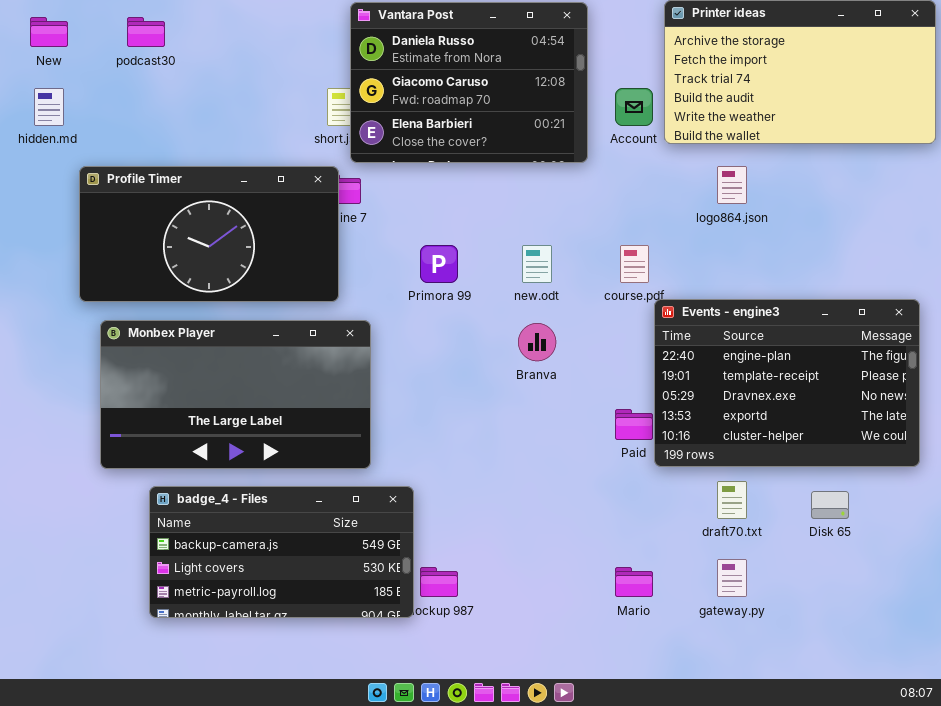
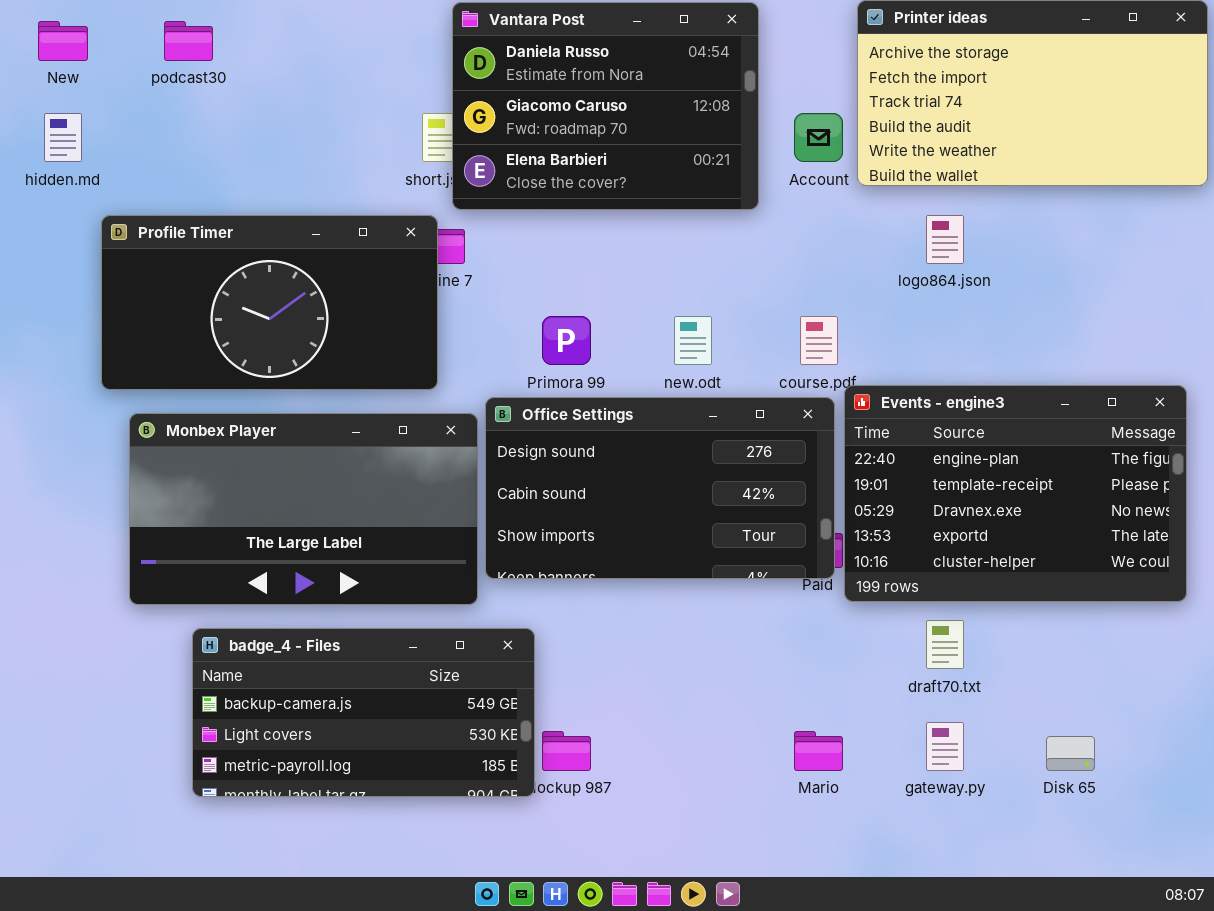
Office Settings: none -> [485,397,835,579], opened
Disk 65: [811,491,849,519] -> [1046,736,1095,771], moved

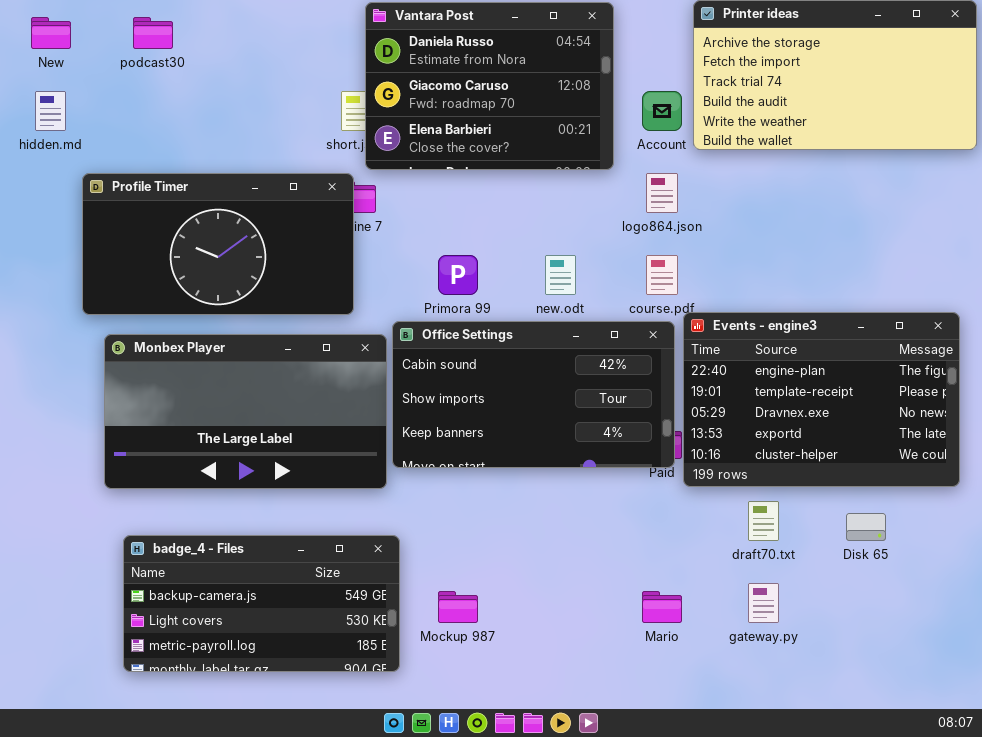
logo864.json: [926,215,964,264] -> [646,173,678,213], moved
Office Settings: [485,397,835,579] -> [392,321,675,468], scrolled down 1 row
badge_4 - Files: [192,628,535,797] -> [123,535,400,672], moved
Disk 65: [1046,736,1095,771] -> [846,513,886,541], moved

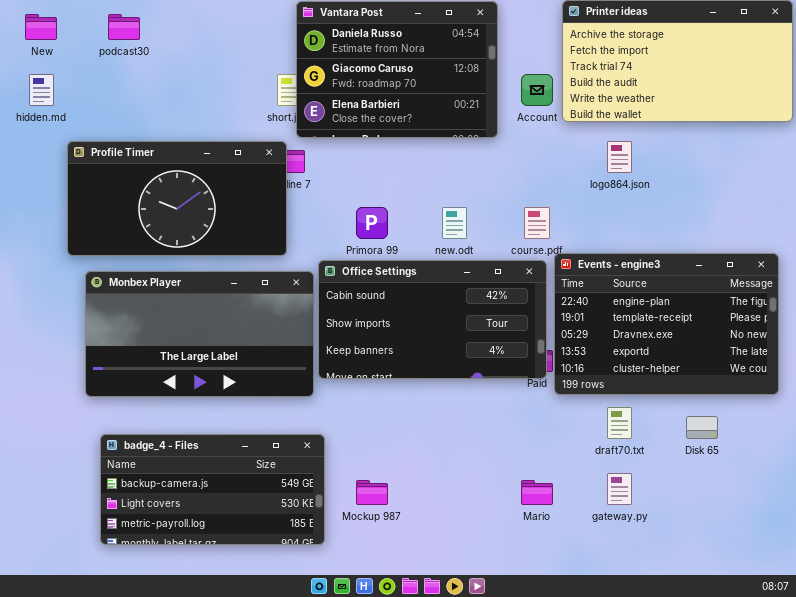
logo864.json: [646,173,678,213] -> [607,141,632,173], moved

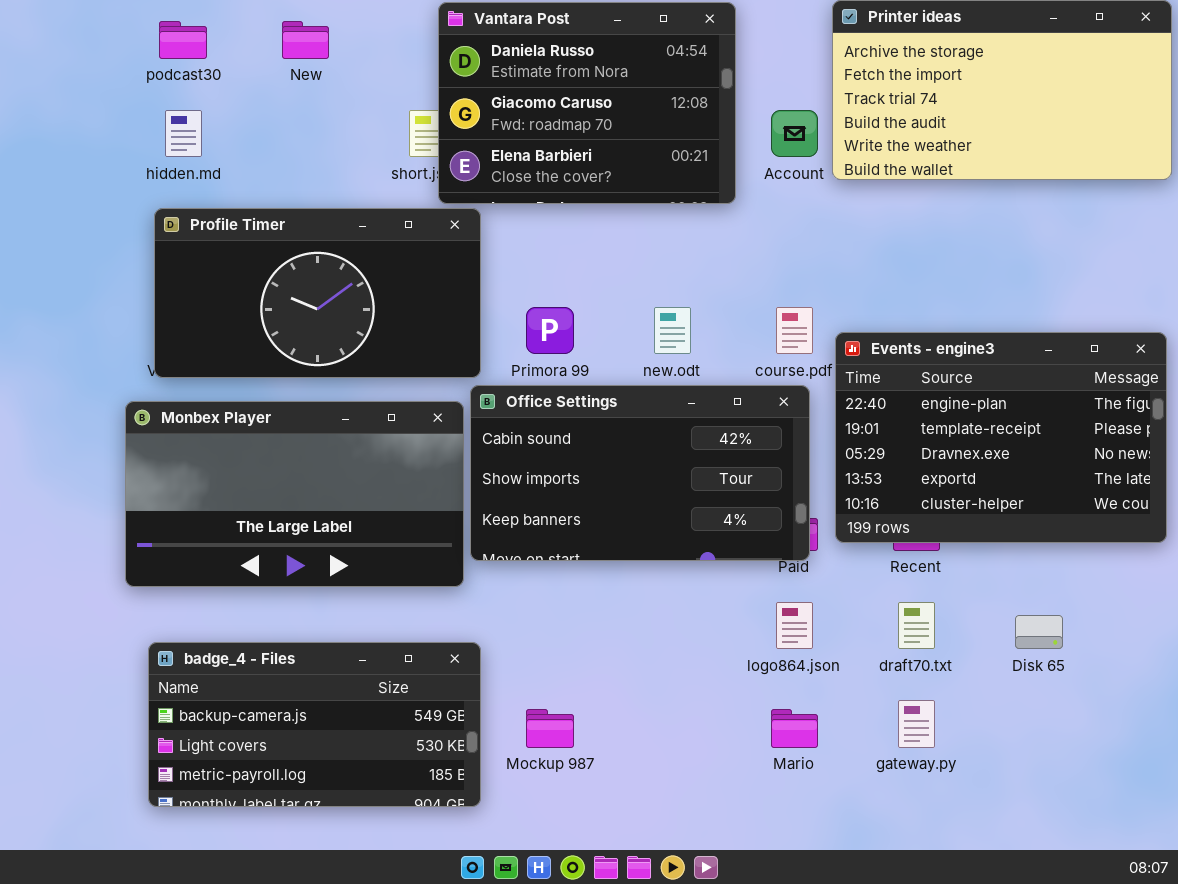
New: [25,14,57,40] -> [282,21,329,59], moved
hidden.md: [29,74,54,106] -> [165,110,202,157], moved
Profile Timer: [67,141,287,256] -> [154,208,481,378], moved
logo864.json: [607,141,632,173] -> [776,602,813,649], moved
Events - engine3: [554,253,779,395] -> [835,332,1167,543], moved

